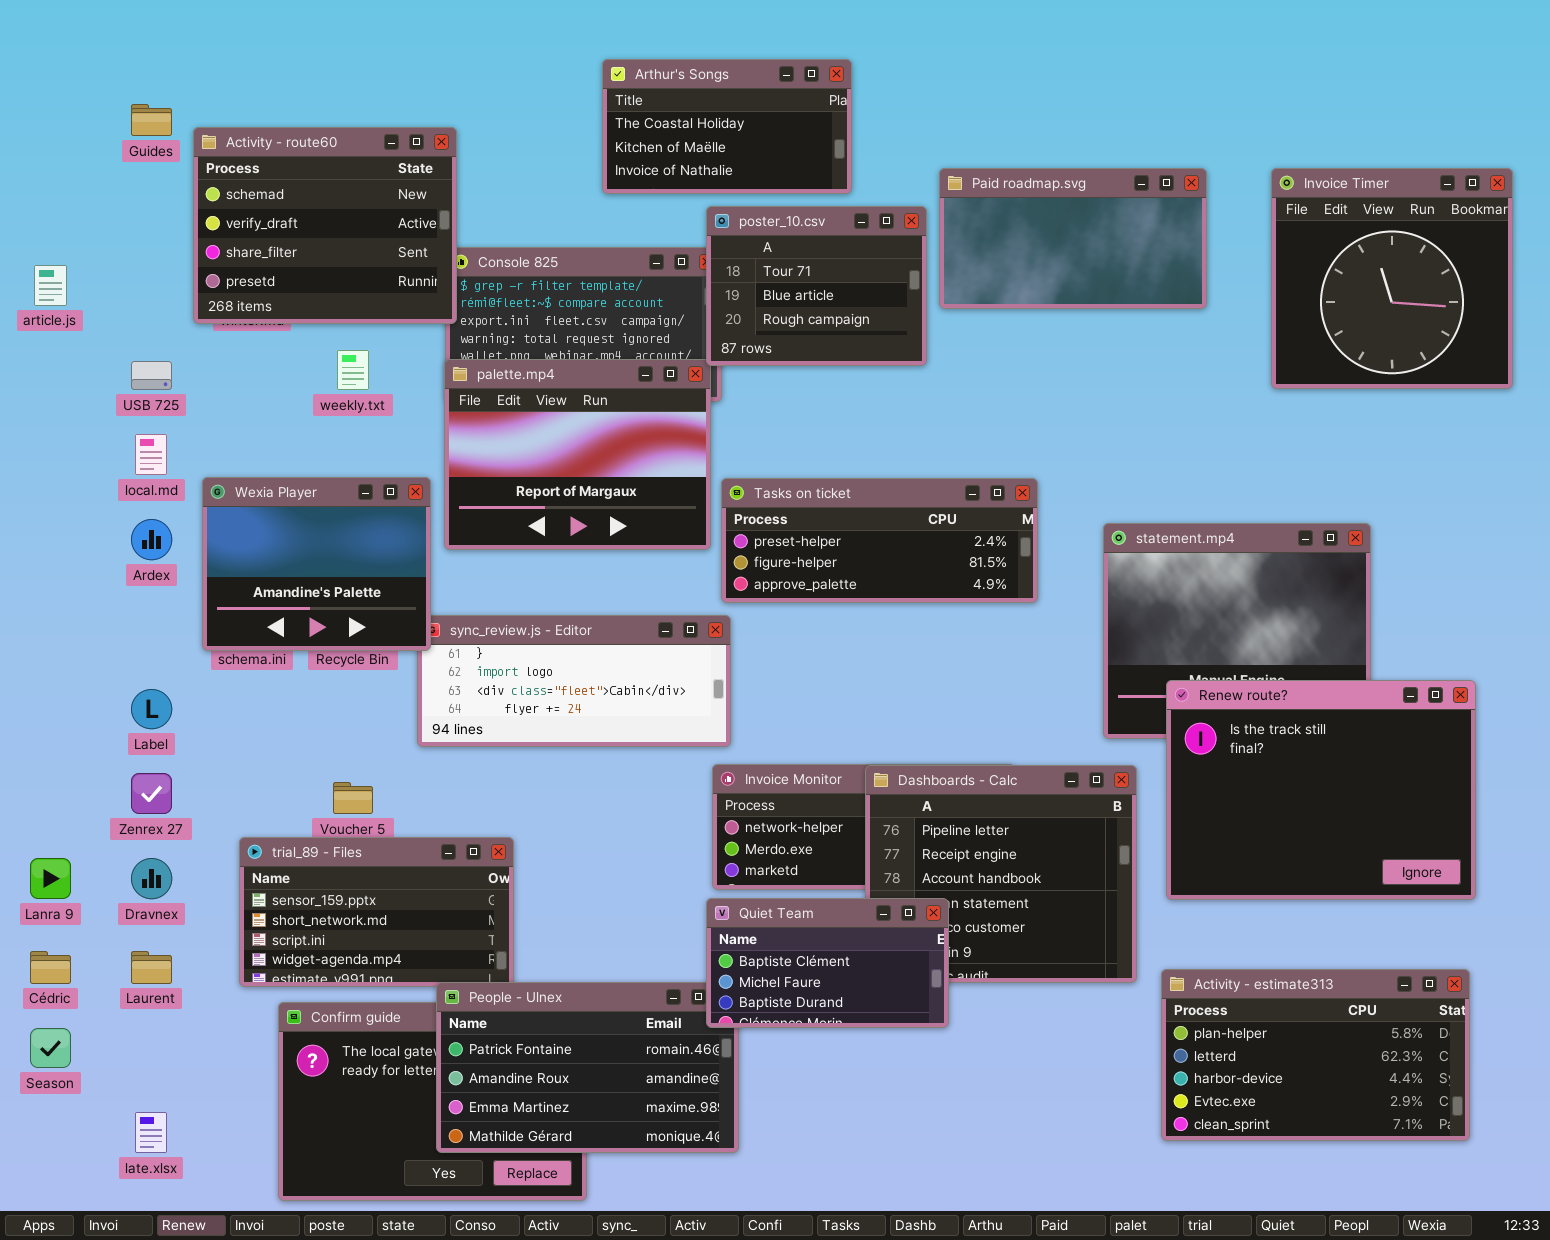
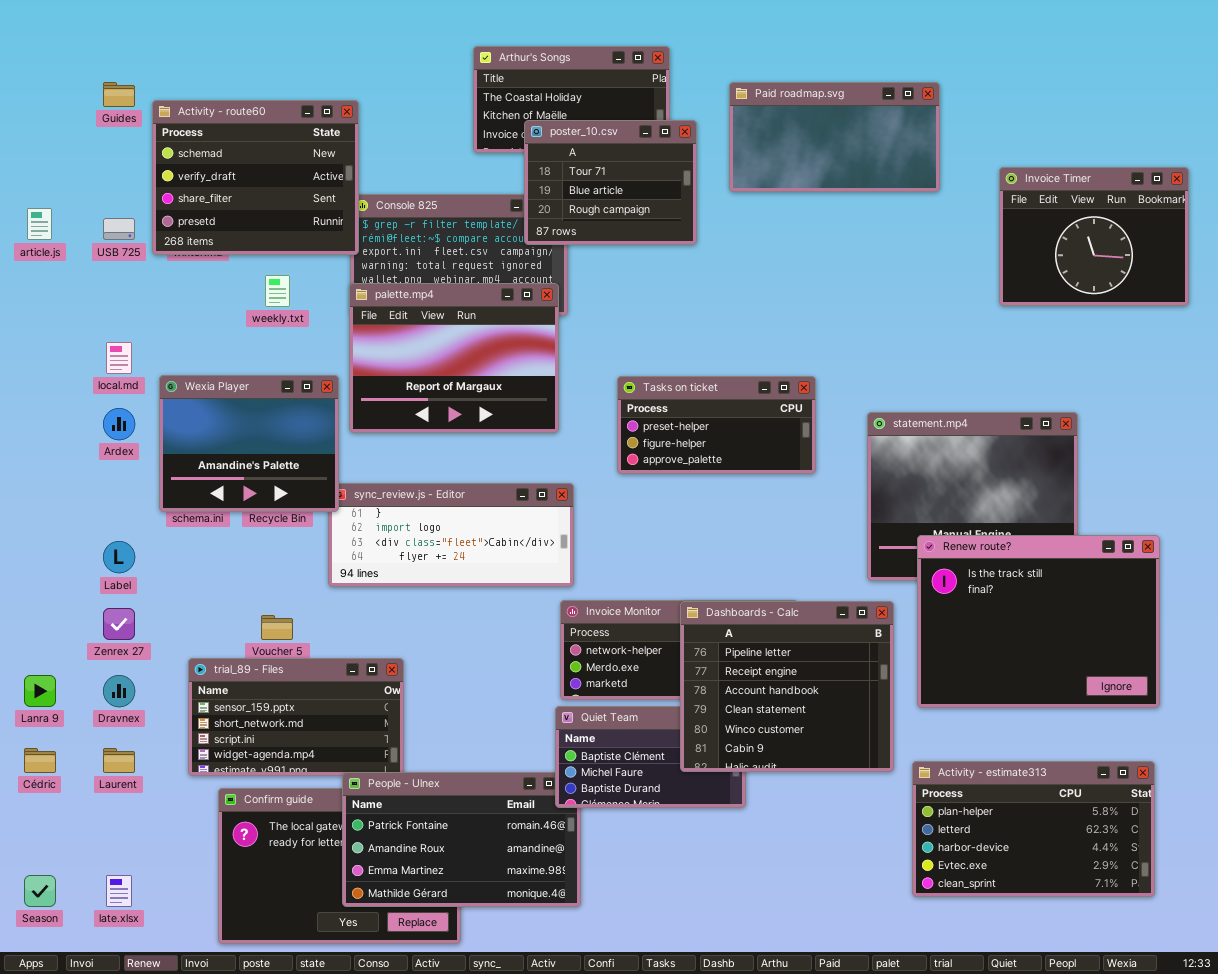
Paid roadmap.svg: [939,168,1207,309] -> [729,82,940,192], moved
Invoice Timer: [1271,168,1513,389] -> [999,167,1189,306], resized
poster_10.csv: [706,206,927,366] -> [524,120,697,245], moved
USB 725: [131,361,172,390] -> [103,218,135,240], moved
Tasks on ticket: [721,478,1038,603] -> [617,376,816,474], resized
Dashboards - Calc: [865,765,1137,983] -> [680,601,894,772], raised
Season: [30,1028,71,1068] -> [24,875,56,907], moved

